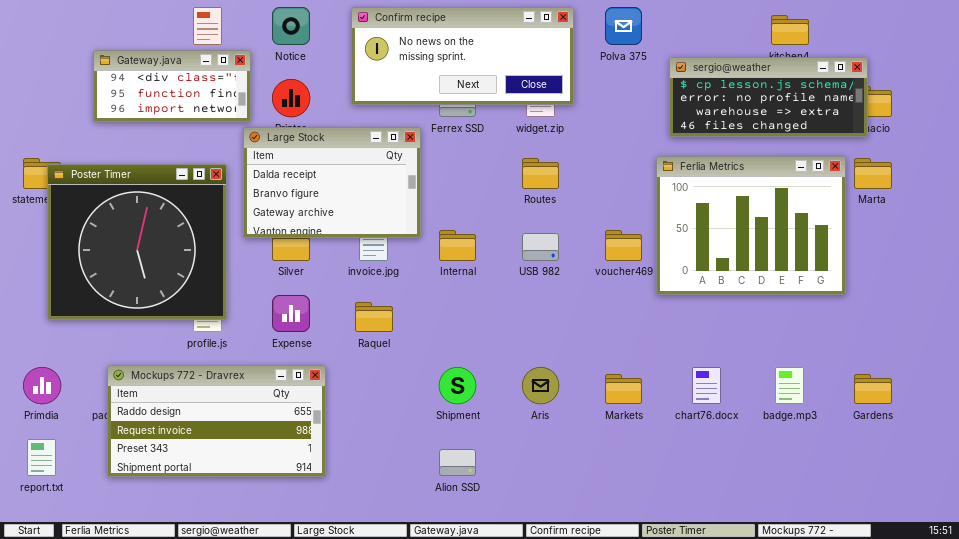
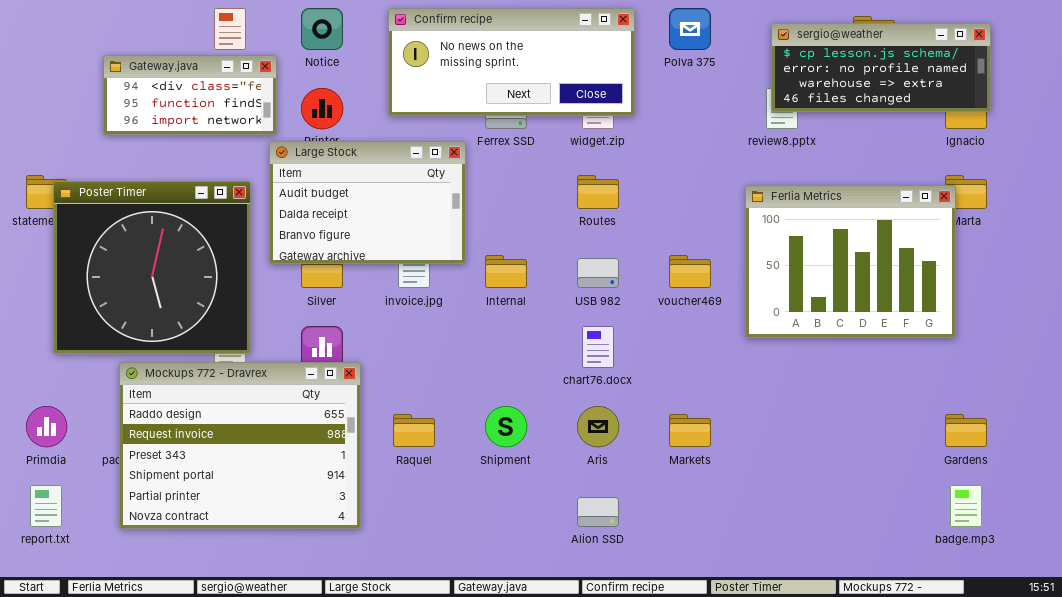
sergio@weather: [669,57,868,137] -> [771,23,991,112], moved
Large Stock: [243,127,421,238] -> [269,141,466,264], scrolled up 1 row
Ferlia Metrics: [656,156,846,295] -> [745,185,956,338], moved
Raquel: [355,302,393,332] -> [393,414,435,447], moved
Mockups 772 - Dravrex: [107,365,326,477] -> [119,362,361,529], resized
chart76.docx: [692,367,721,404] -> [582,326,614,368], moved
badge.mp3: [775,367,804,404] -> [950,485,982,527], moved
Alion SSD: [439,449,476,476] -> [577,497,619,527], moved

